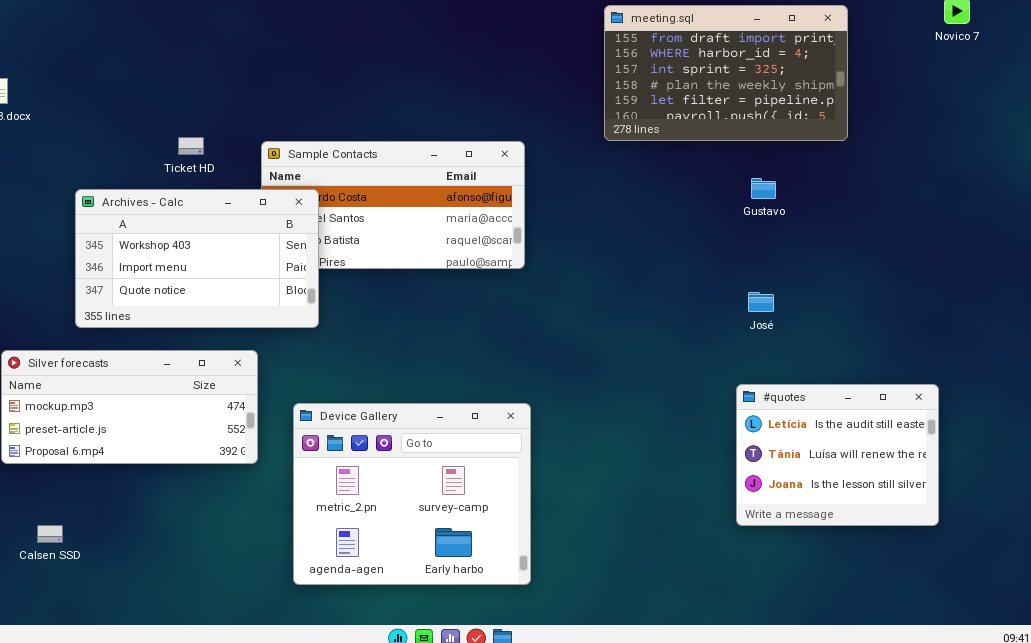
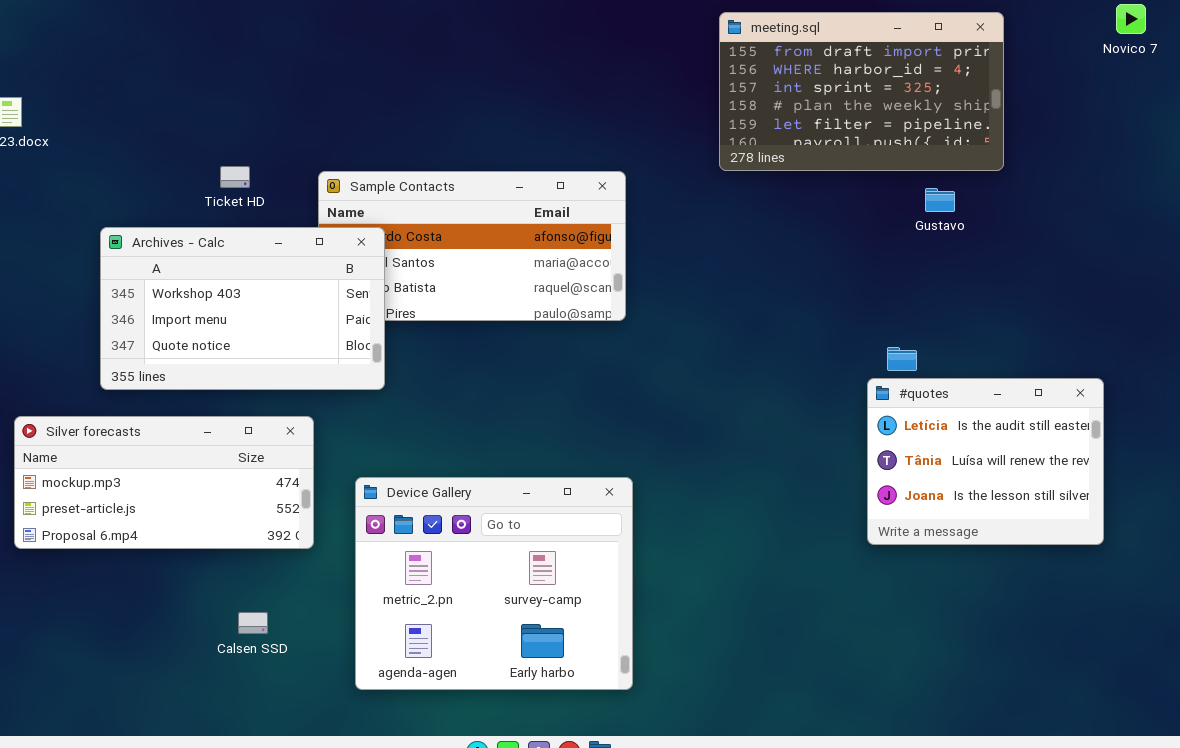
Gustavo: [751,178,776,199] -> [925,188,955,212], moved
#quotes: [736,384,939,526] -> [867,378,1104,545], moved
Calsen SSD: [37,525,63,543] -> [238,612,268,634], moved

